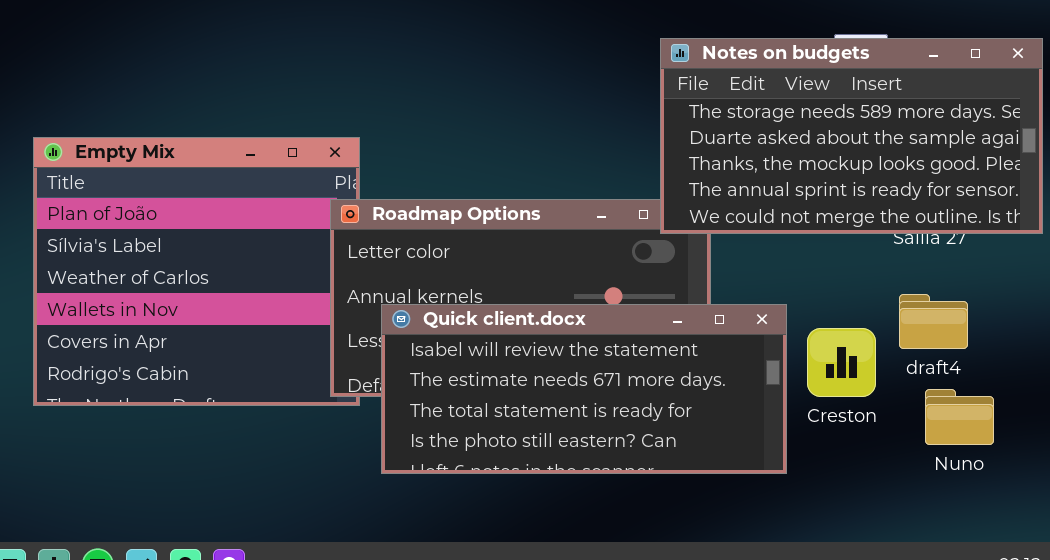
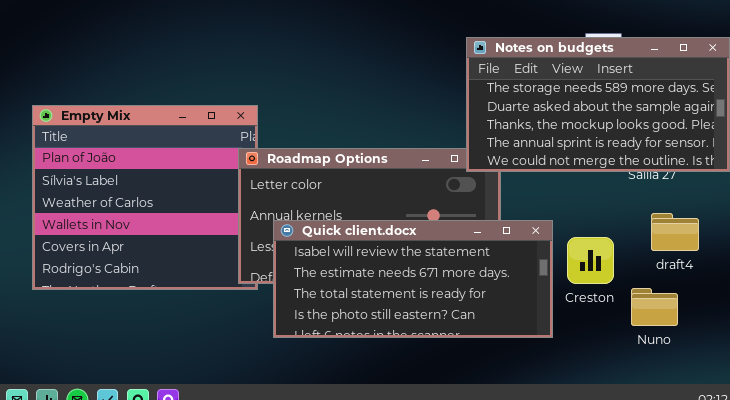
draft4: [899,294,968,349] -> [651,213,699,251], moved
Nuno: [925,389,994,445] -> [631,288,678,326], moved

